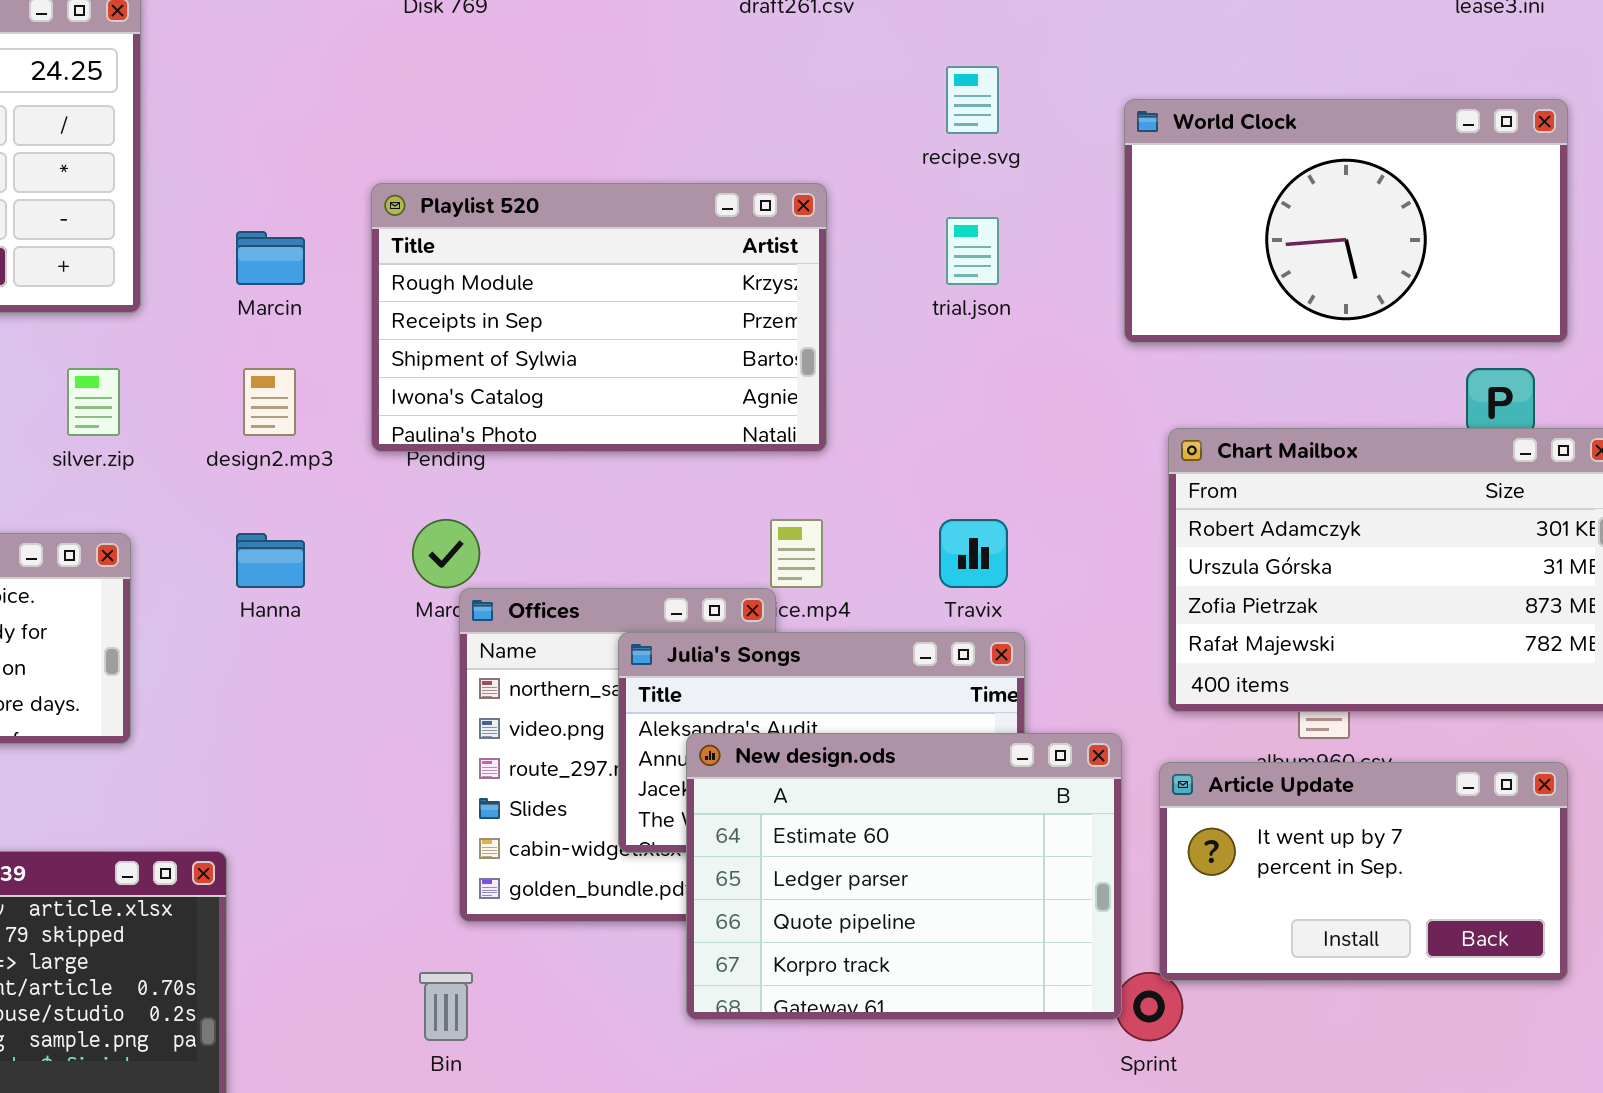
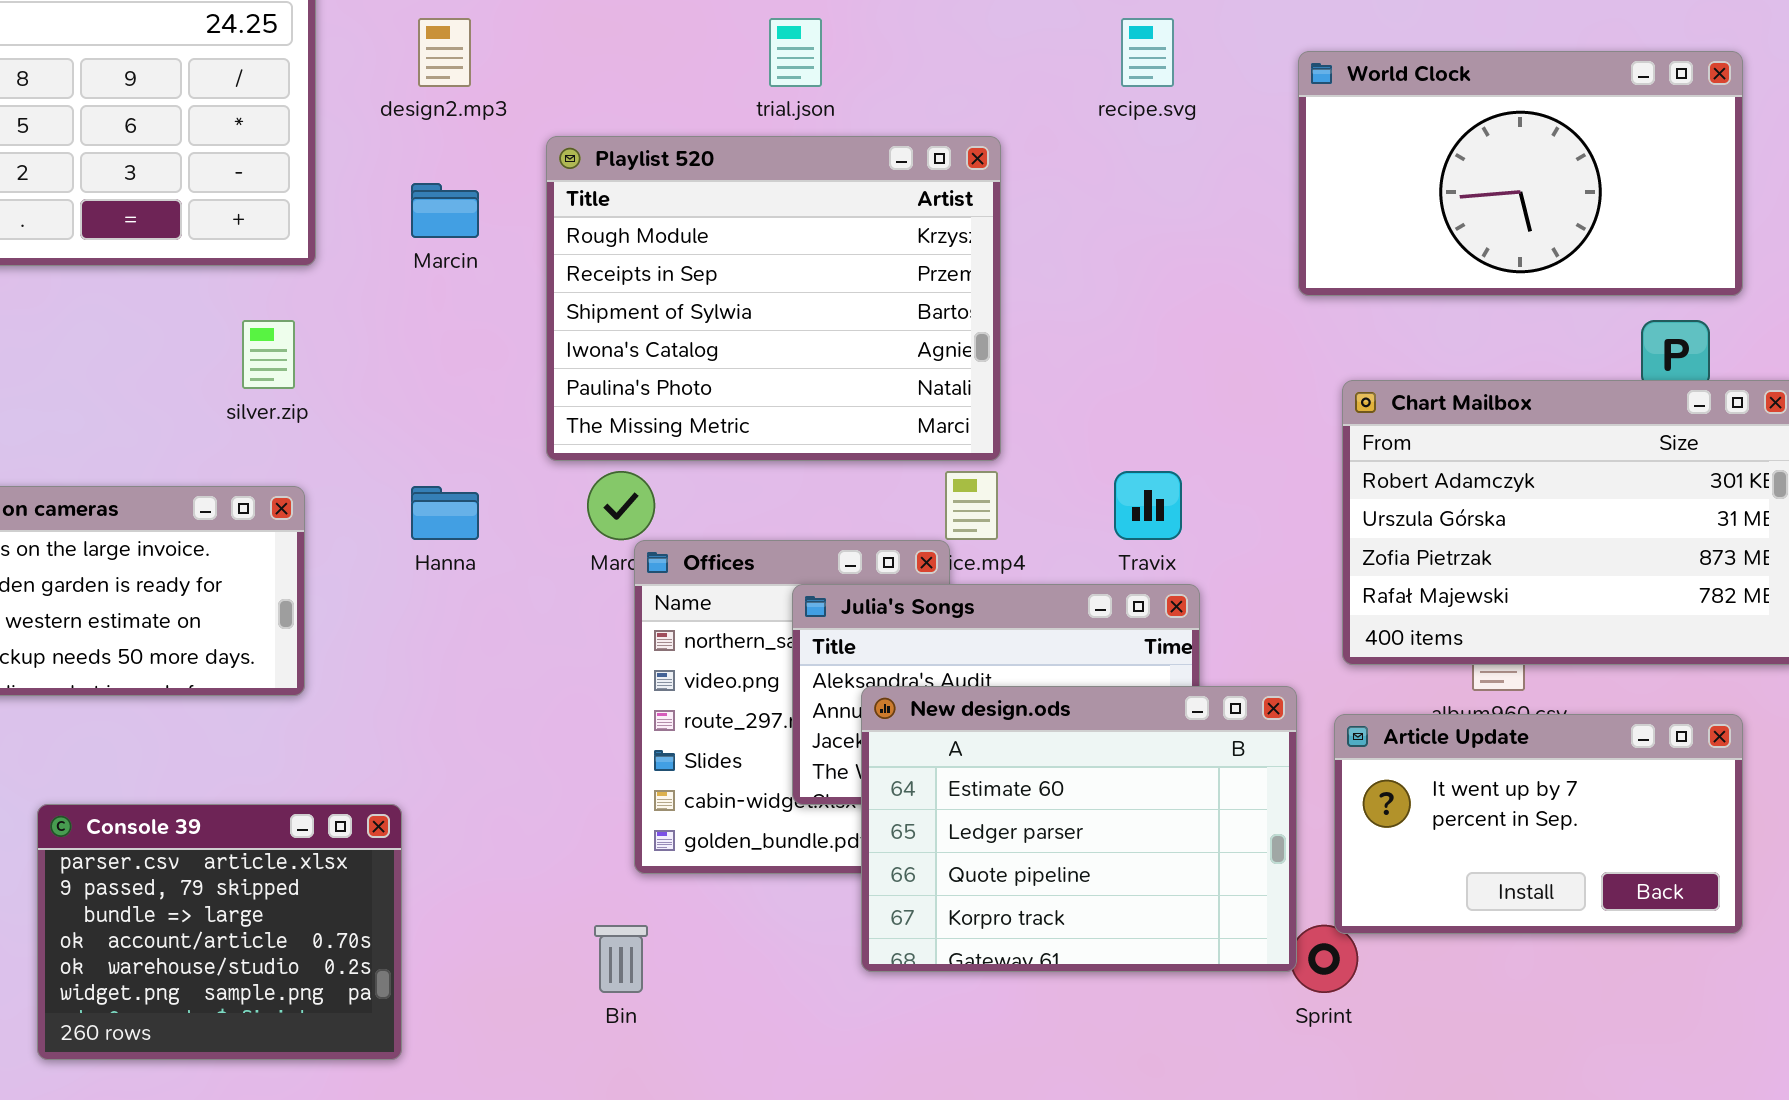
Playlist 520: [371,183,827,452] -> [546,136,1001,461], resized
trial.json: [946,217,999,285] -> [769,18,822,87], moved
design2.mp3: [243,368,296,436] -> [418,18,471,87], moved

